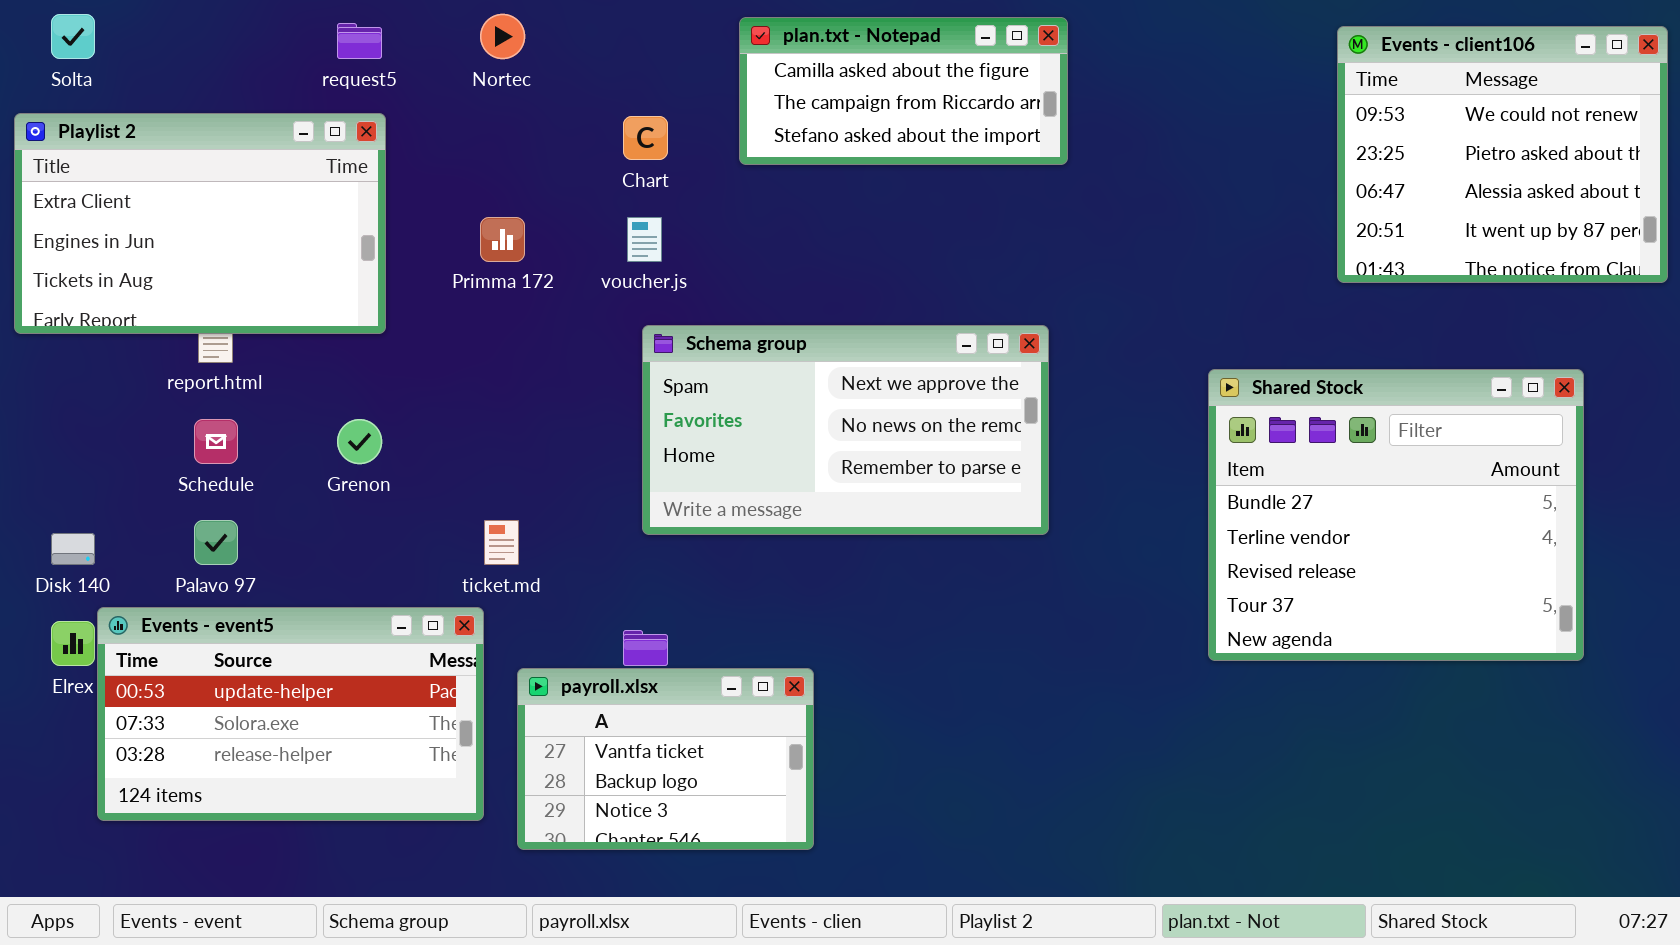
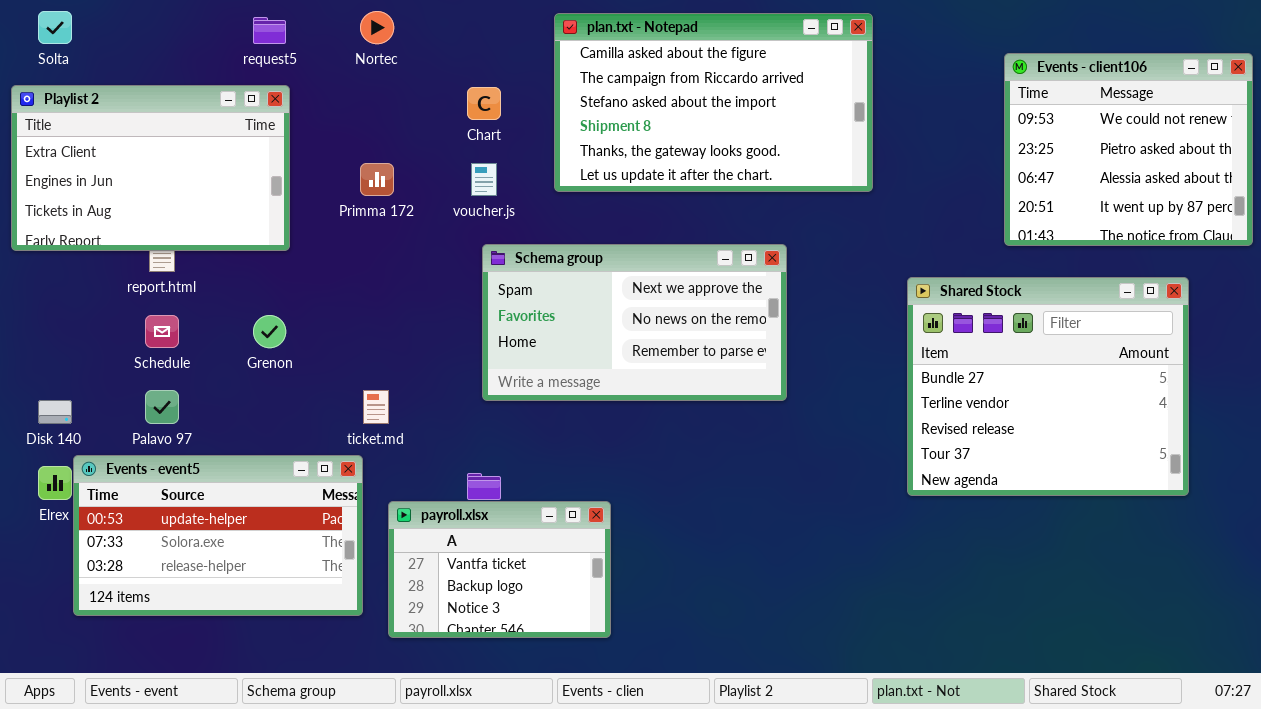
plan.txt - Notepad: [739,17,1068,165] -> [554,13,873,192], resized
Events - client106: [1337,26,1668,283] -> [1004,53,1253,246], moved

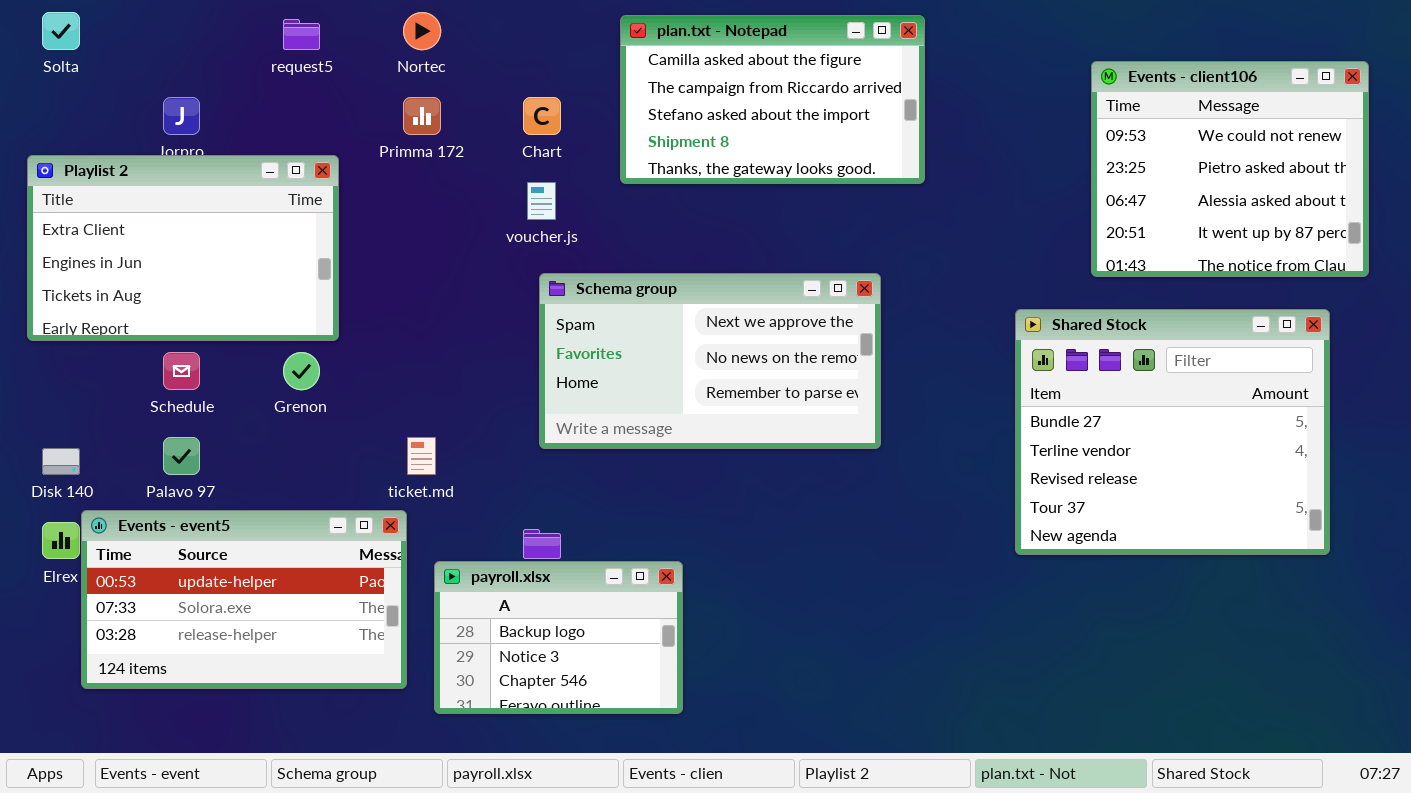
plan.txt - Notepad: [554,13,873,192] -> [620,15,925,184], resized
Events - client106: [1004,53,1253,246] -> [1091,61,1369,277], moved
Playlist 2: [11,85,290,251] -> [27,155,339,341], moved
Primma 172: [360,163,394,196] -> [403,97,441,135], moved
payroll.xlsx: [388,501,611,638] -> [434,561,683,714], scrolled down 1 row

